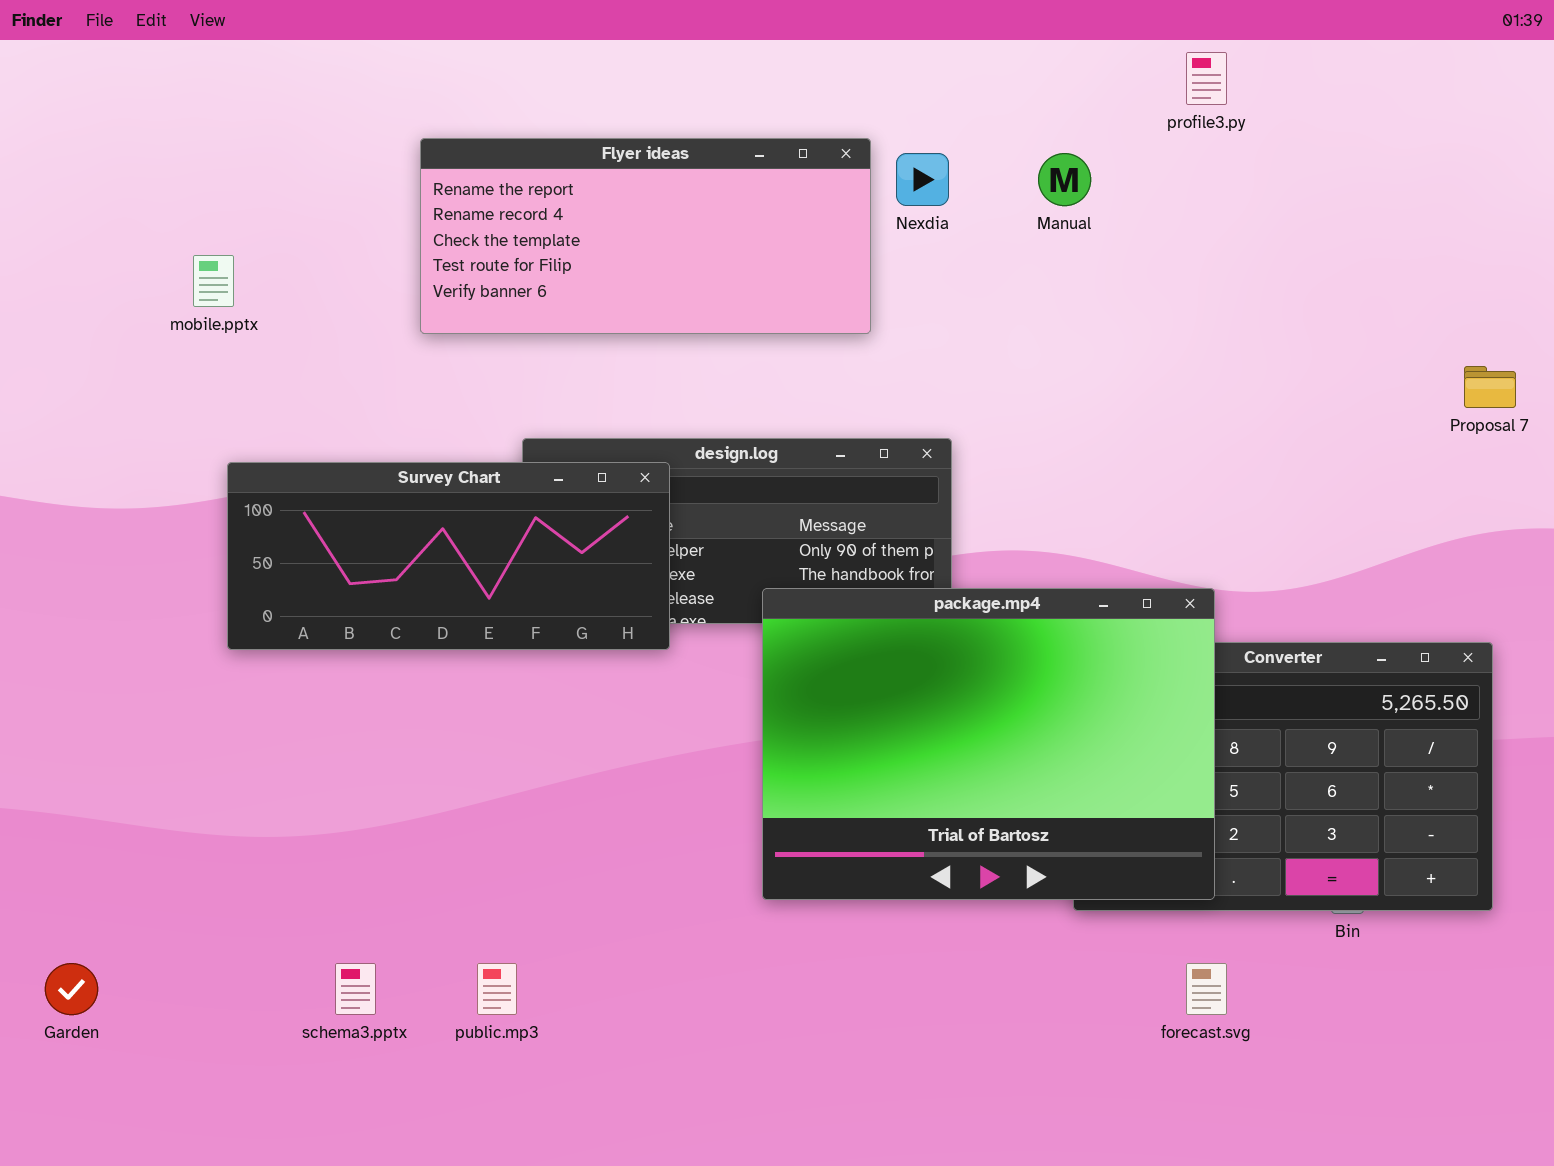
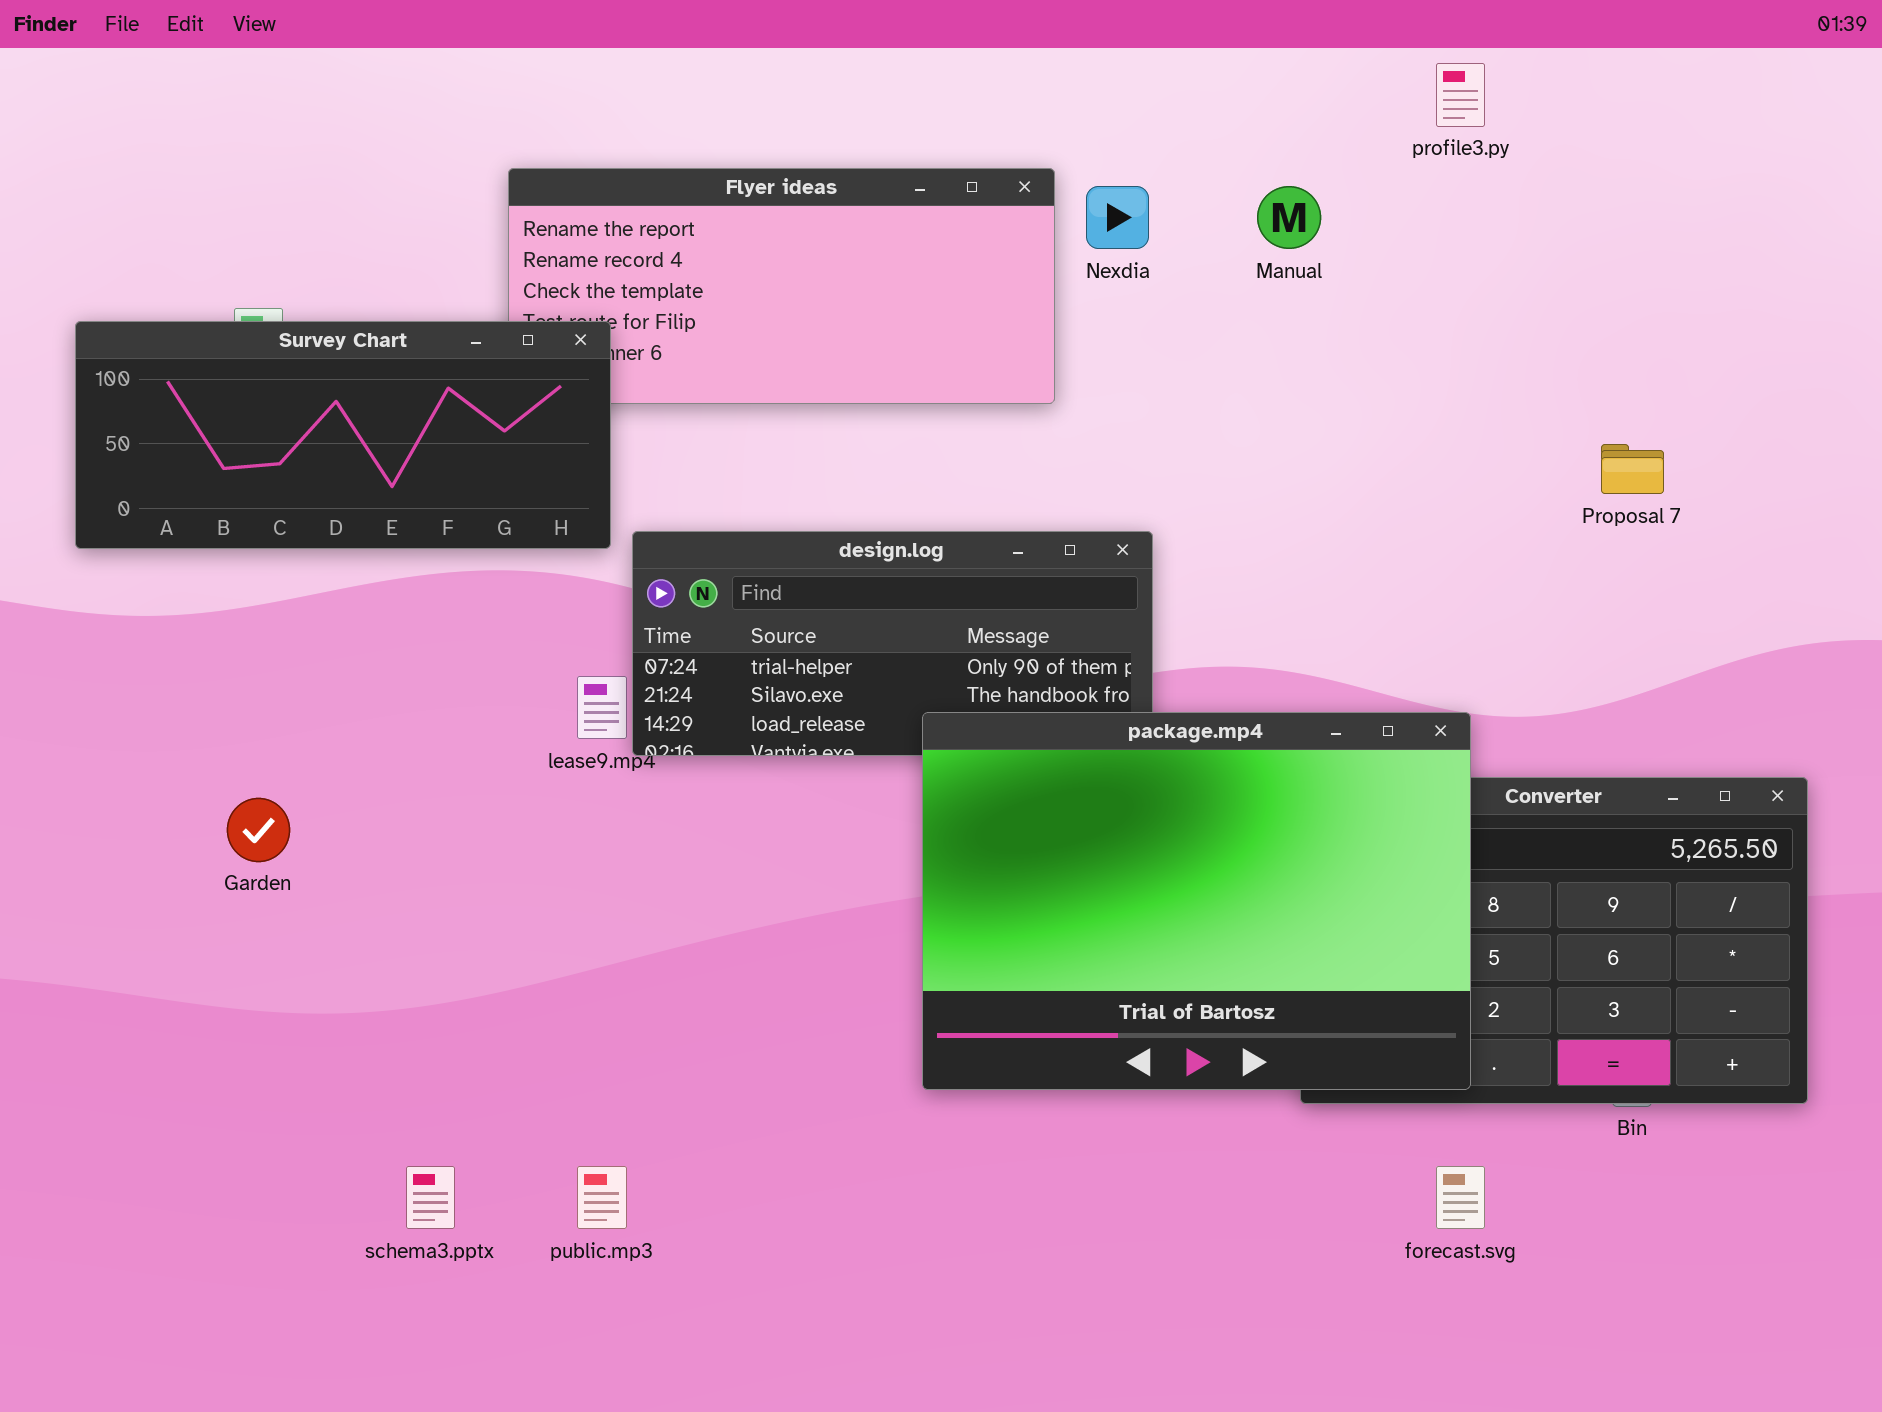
Proposal 7: [1464,366,1516,408] -> [1601,444,1664,494], moved
Survey Chart: [227,462,670,650] -> [75,321,611,549], moved
Garden: [45,963,98,1015] -> [227,798,290,862], moved

